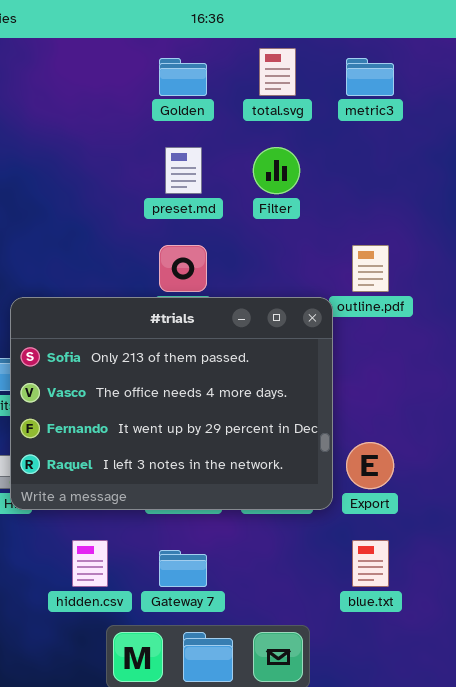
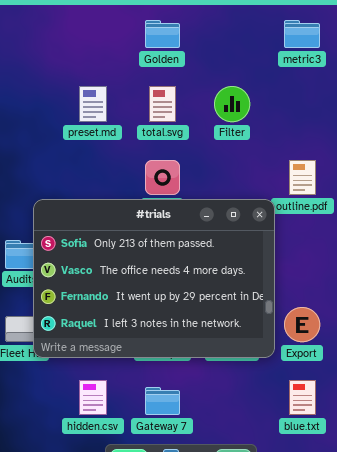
total.svg: [259,48,296,96] -> [149,86,176,122], moved
preset.md: [165,147,202,194] -> [79,86,107,122], moved

